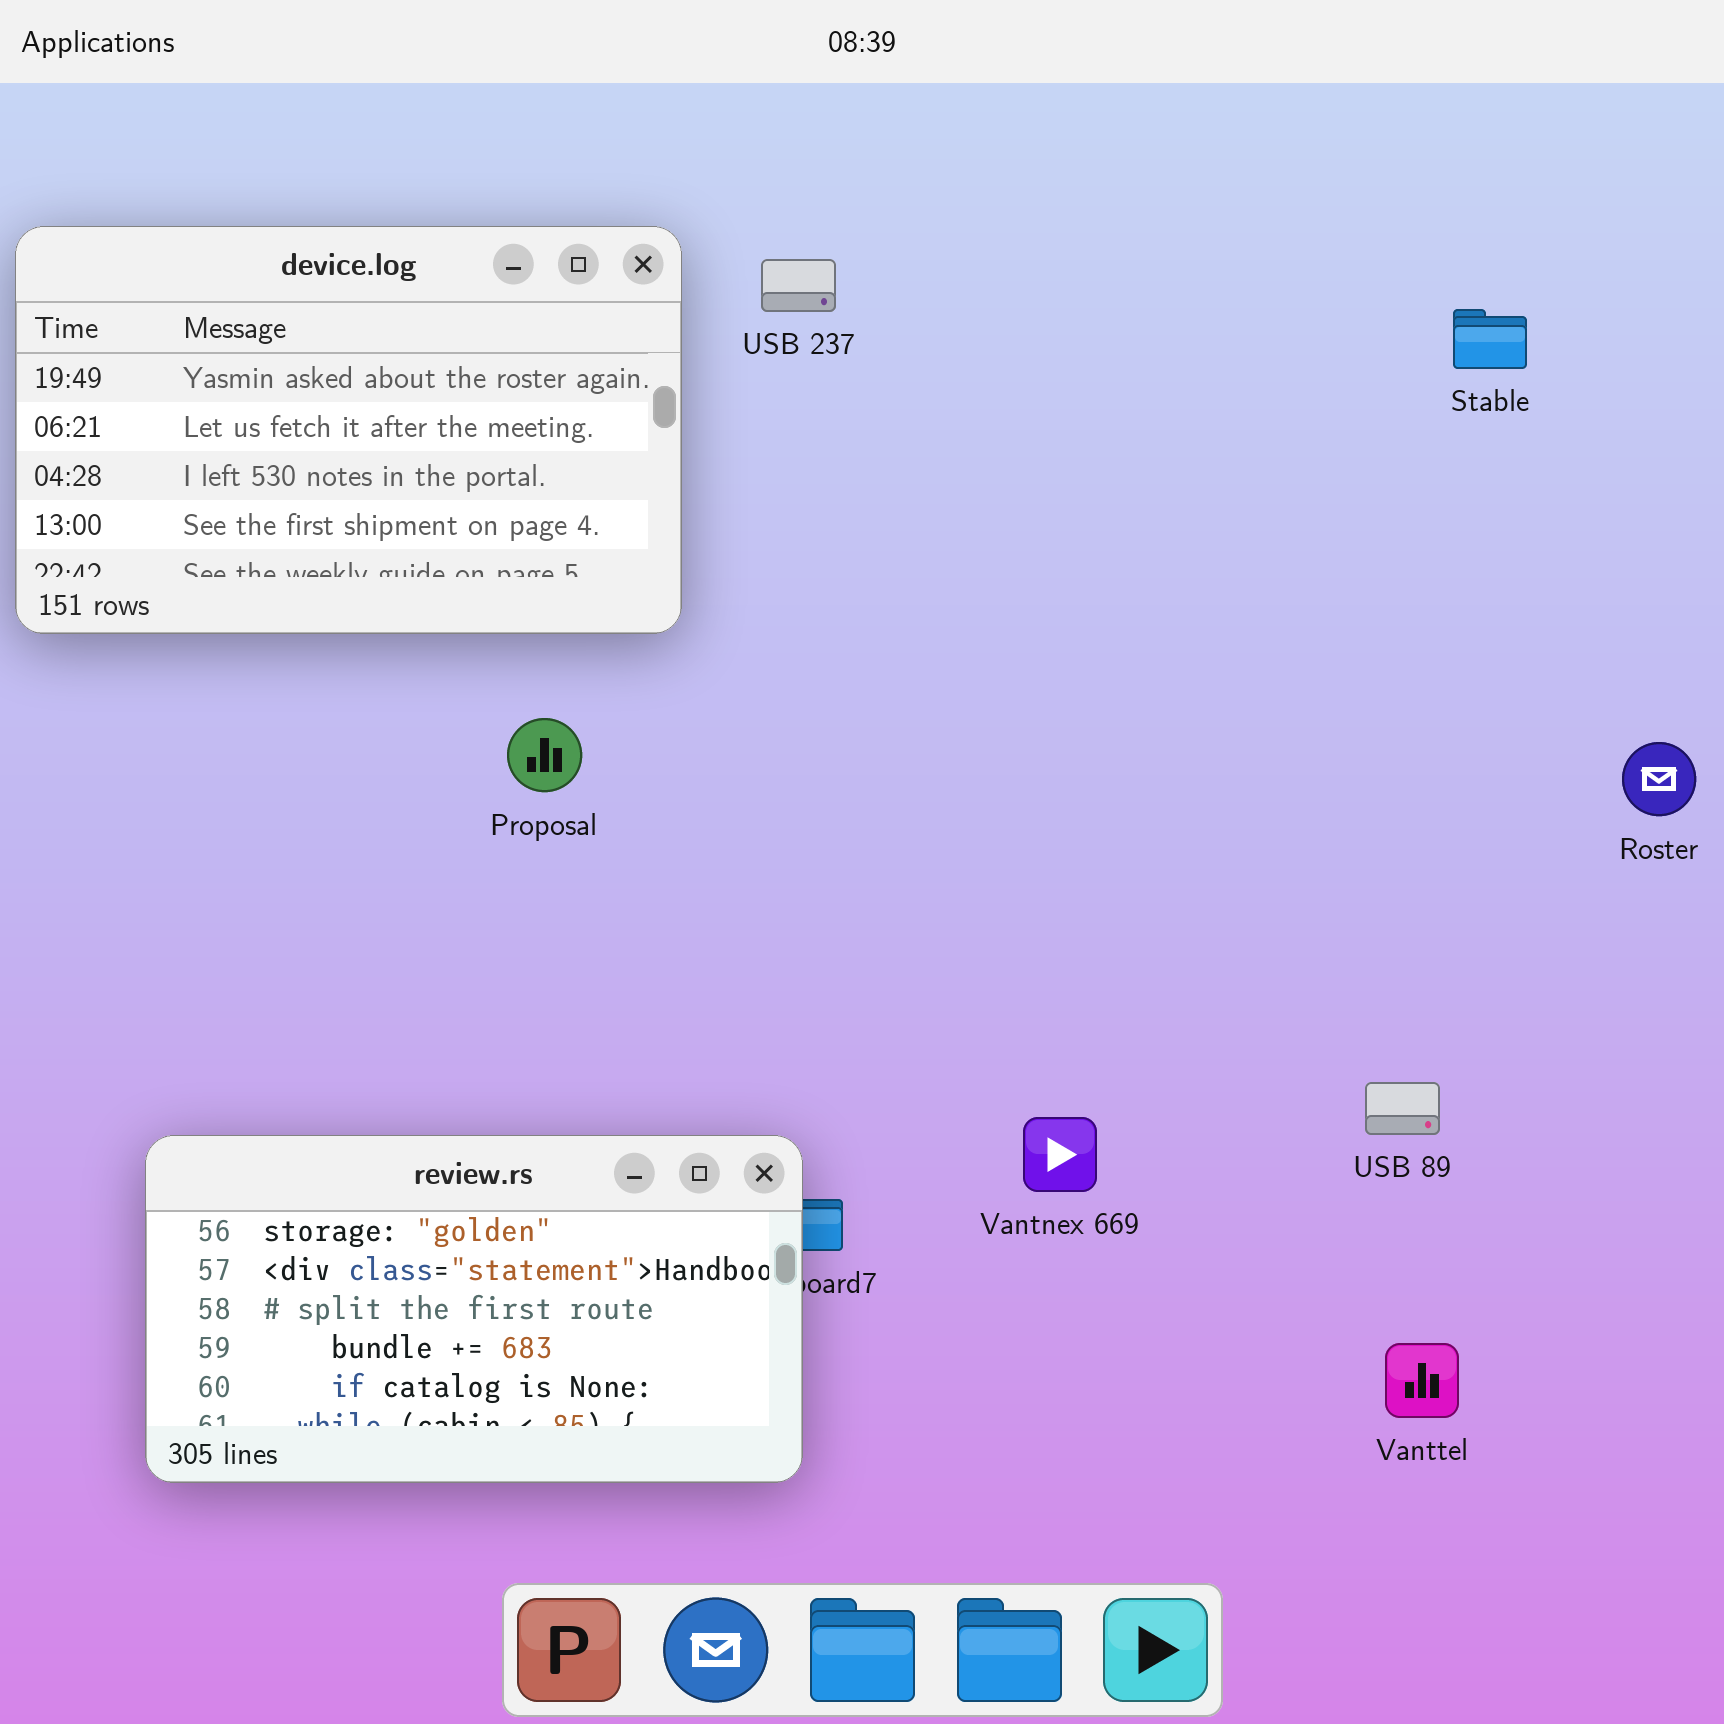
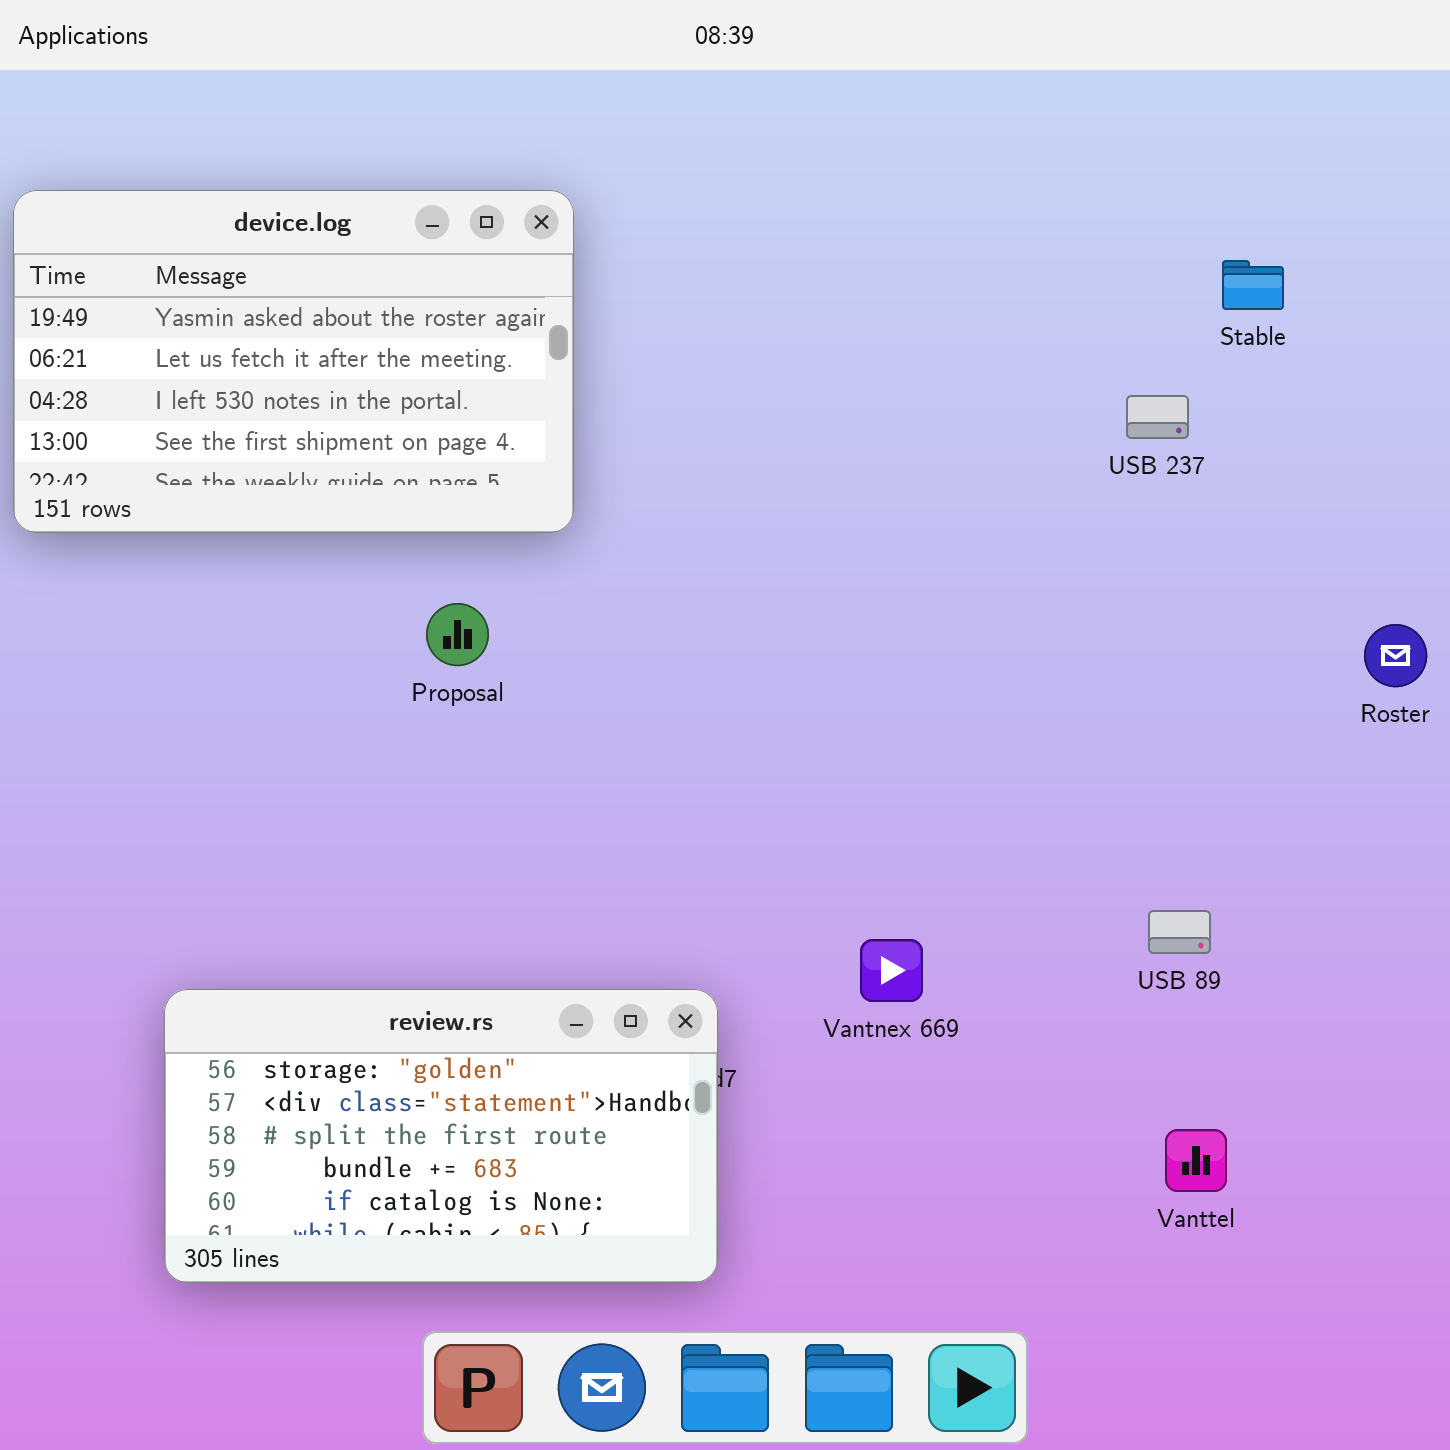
USB 237: [761,259,836,312] -> [1126,395,1189,439], moved
review.rs: [145,1135,803,1483] -> [164,989,718,1283], moved

